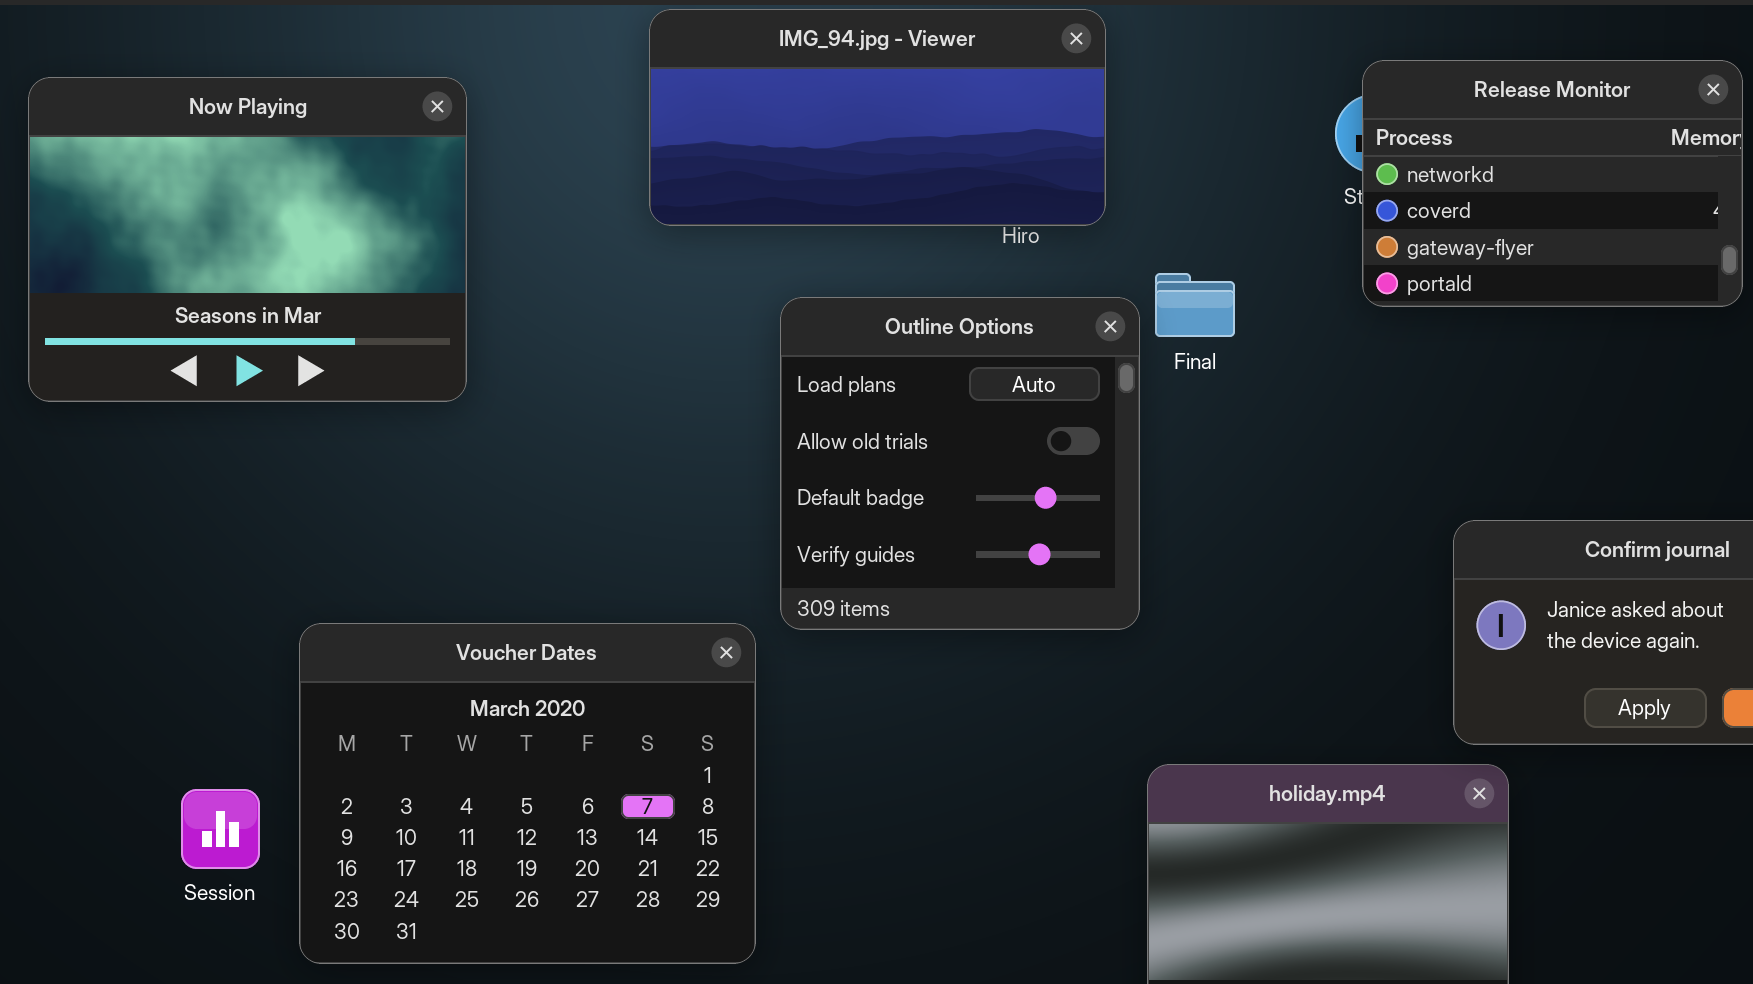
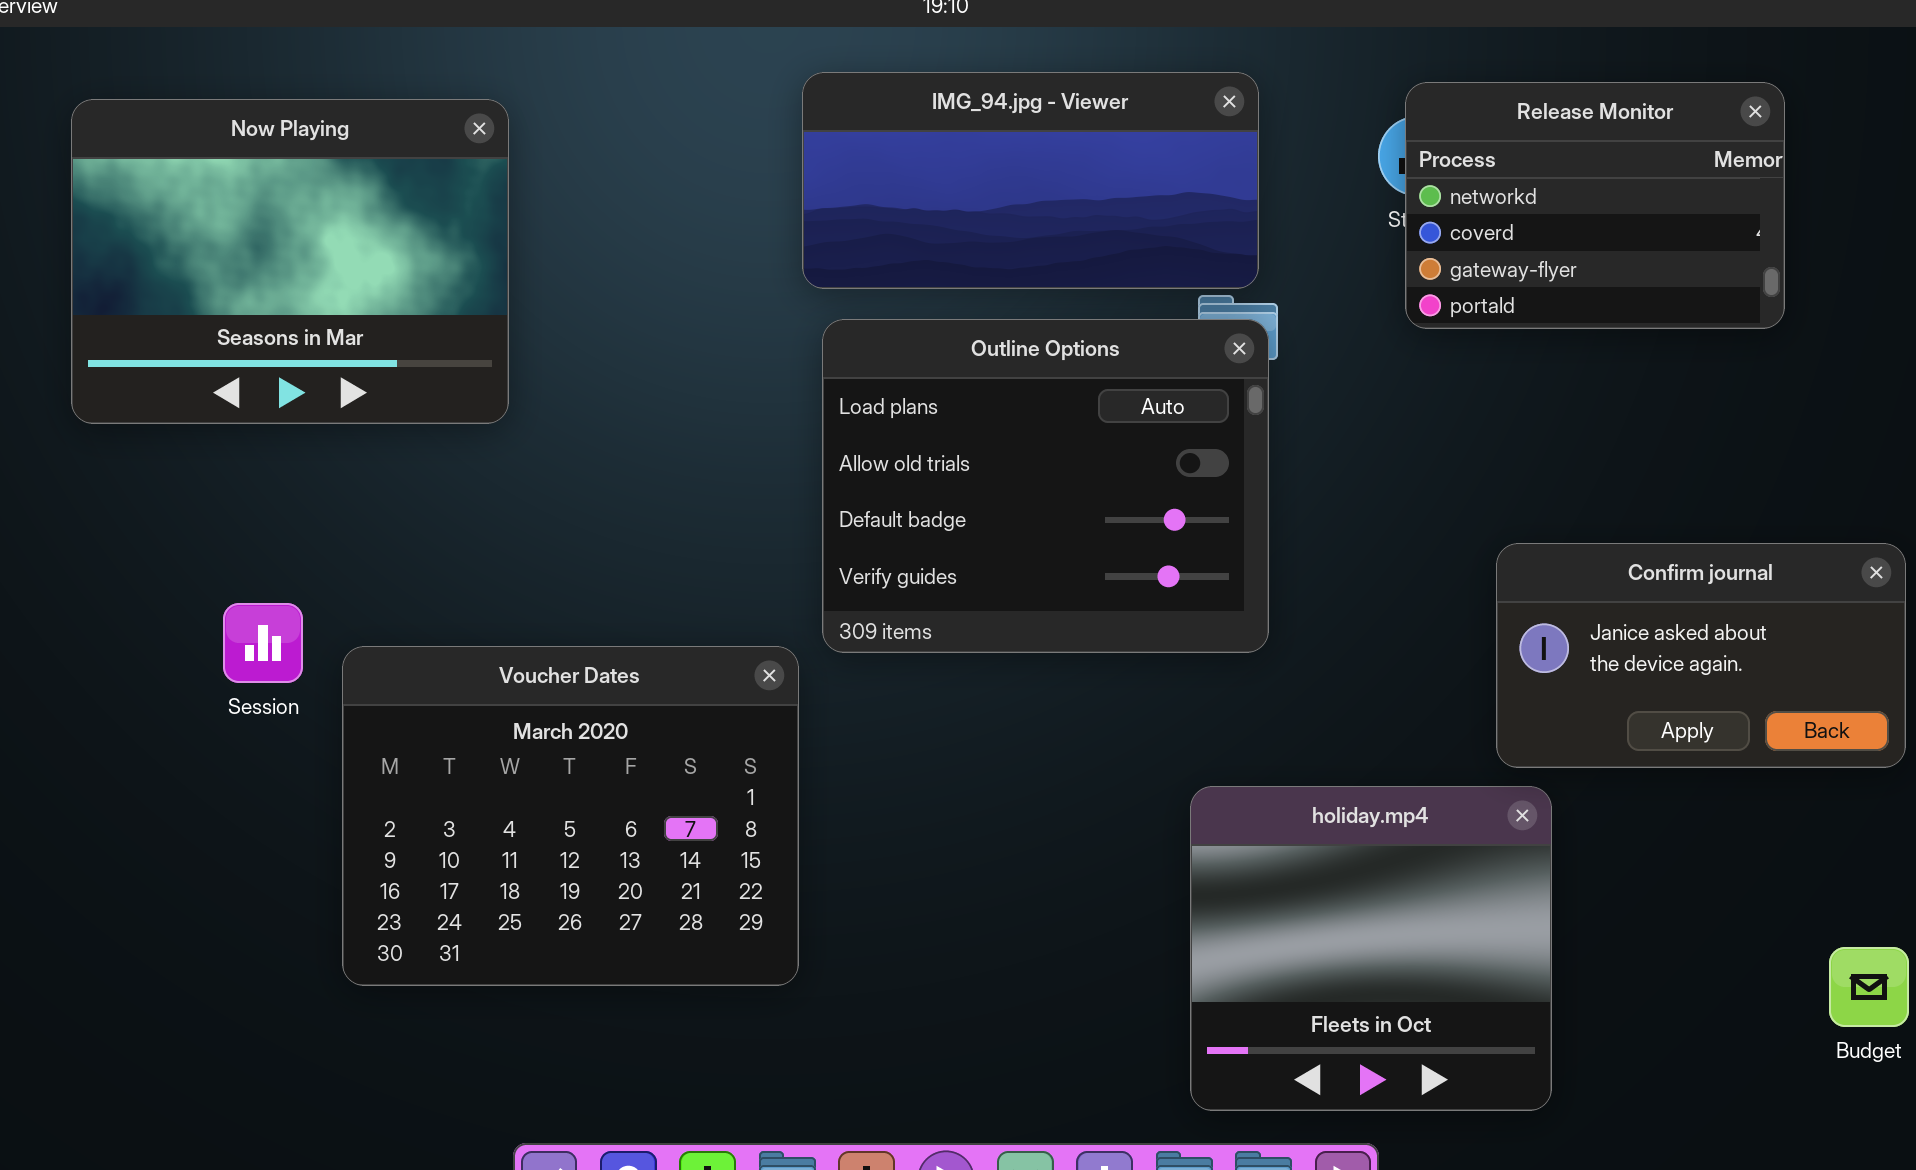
IMG_94.jpg - Viewer: [649,9,1106,226] -> [802,72,1259,289], moved
Outline Options: [780,297,1140,630] -> [822,319,1269,653], resized
Session: [181,789,260,869] -> [223,603,303,683], moved

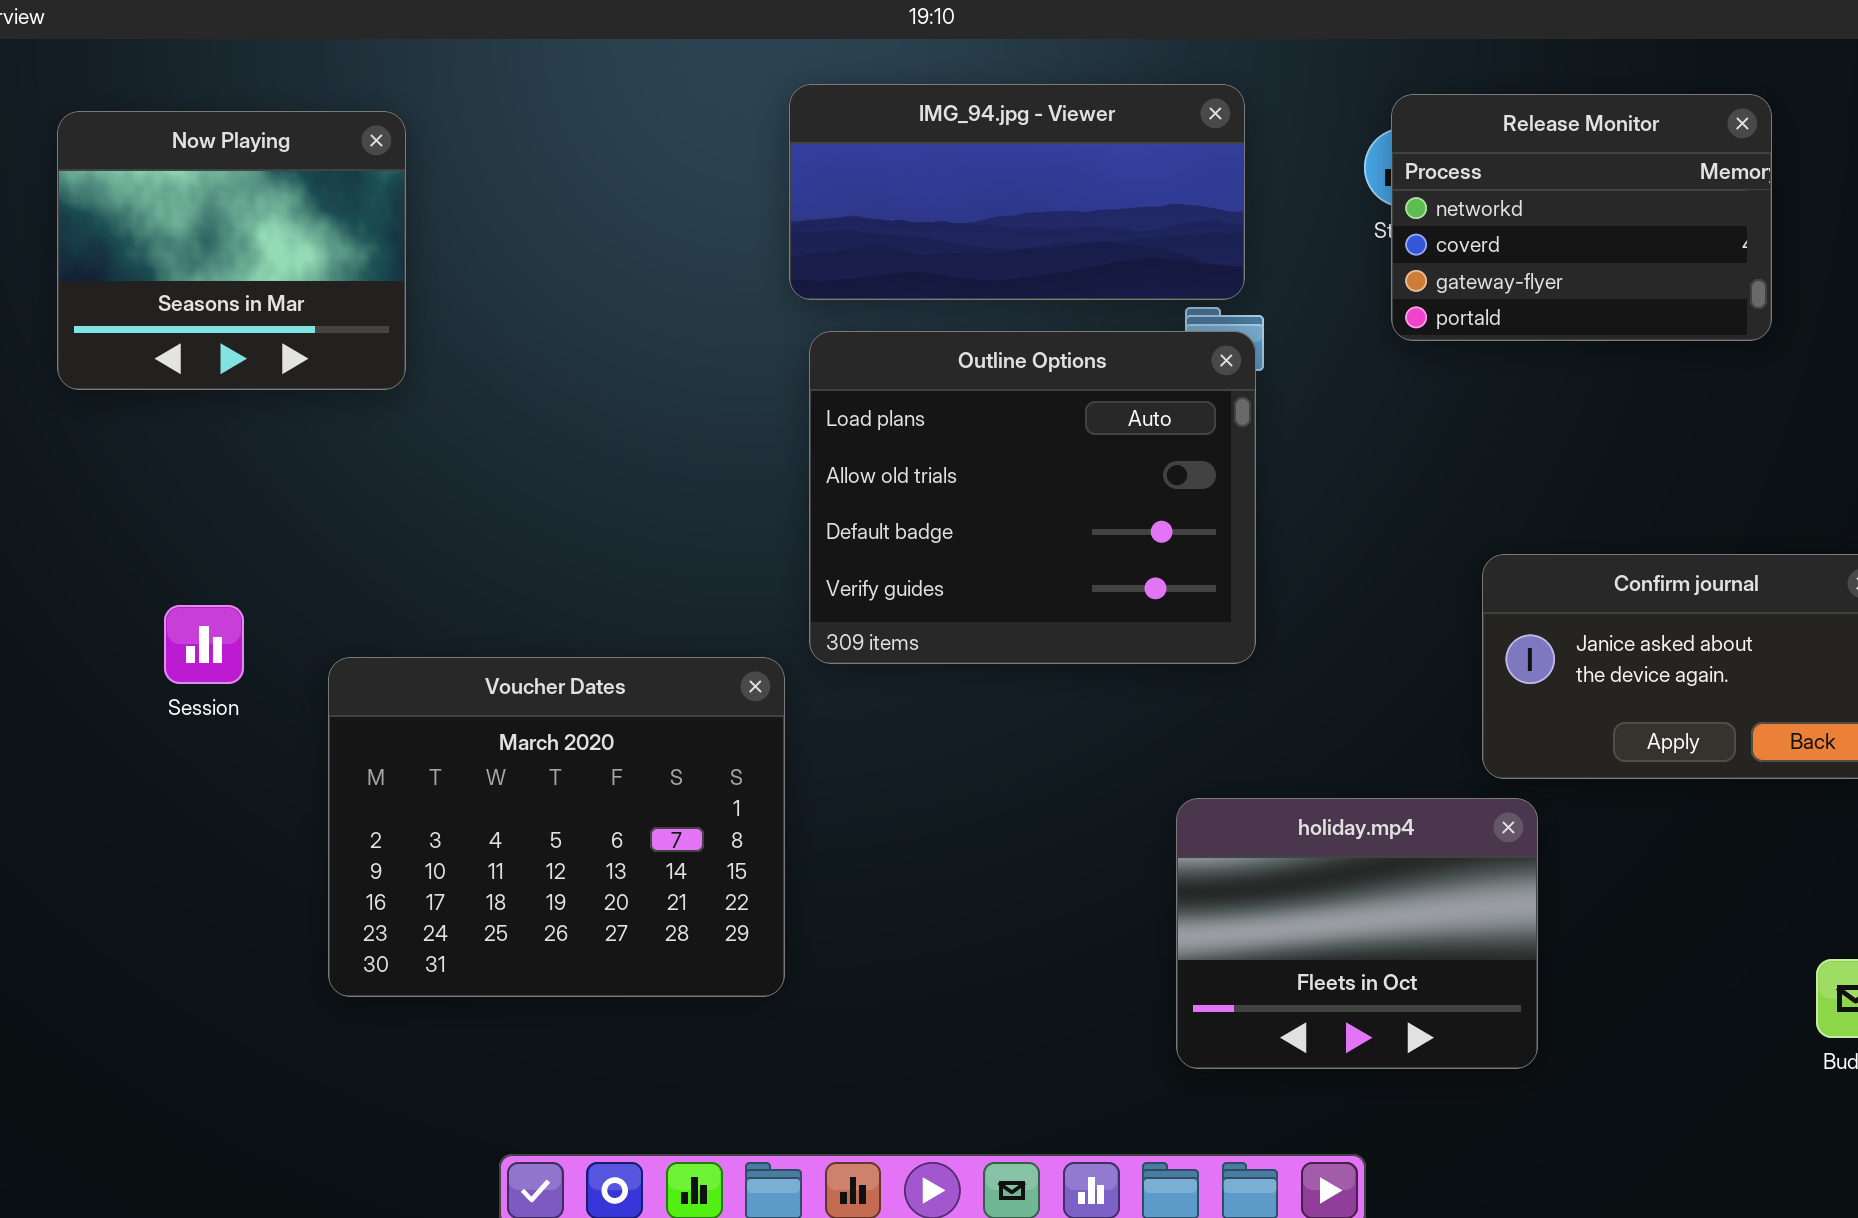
Now Playing: [71,99,509,424] -> [57,111,406,390], resized
Session: [223,603,303,683] -> [164,605,244,684], moved
holiday.mp4: [1190,786,1552,1111] -> [1176,798,1538,1069], resized

